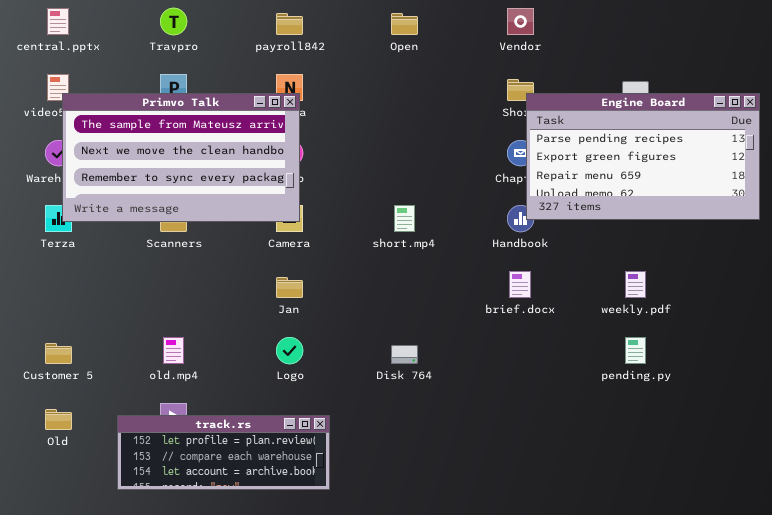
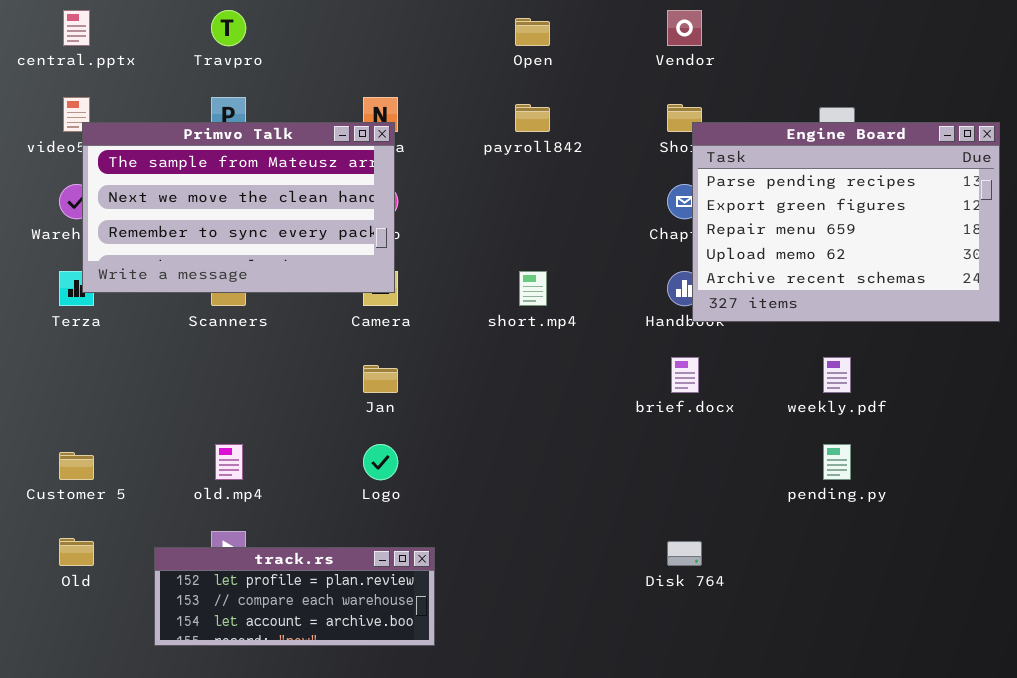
payroll842: [276,13,303,35] -> [515,104,550,132], moved
Engine Board: [526,93,760,220] -> [692,122,1000,322], resized
Disk 764: [391,345,418,364] -> [667,541,702,566], moved

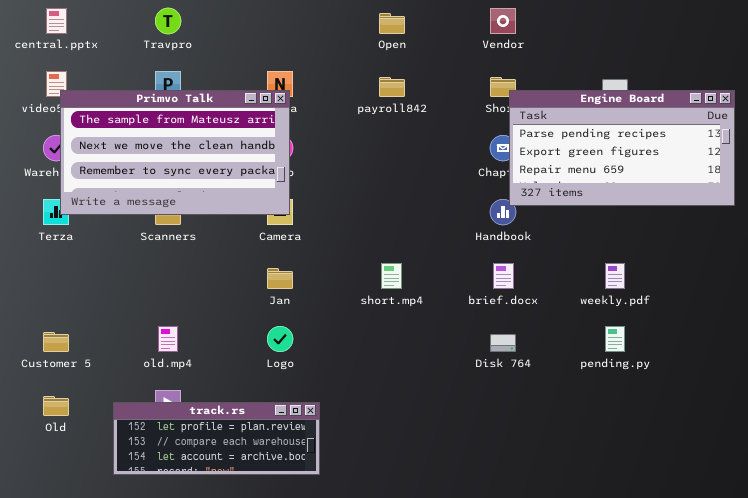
Engine Board: [692,122,1000,322] -> [509,90,735,206], resized
short.mp4: [519,271,547,306] -> [381,263,402,289], moved
Disk 764: [667,541,702,566] -> [490,334,516,352], moved

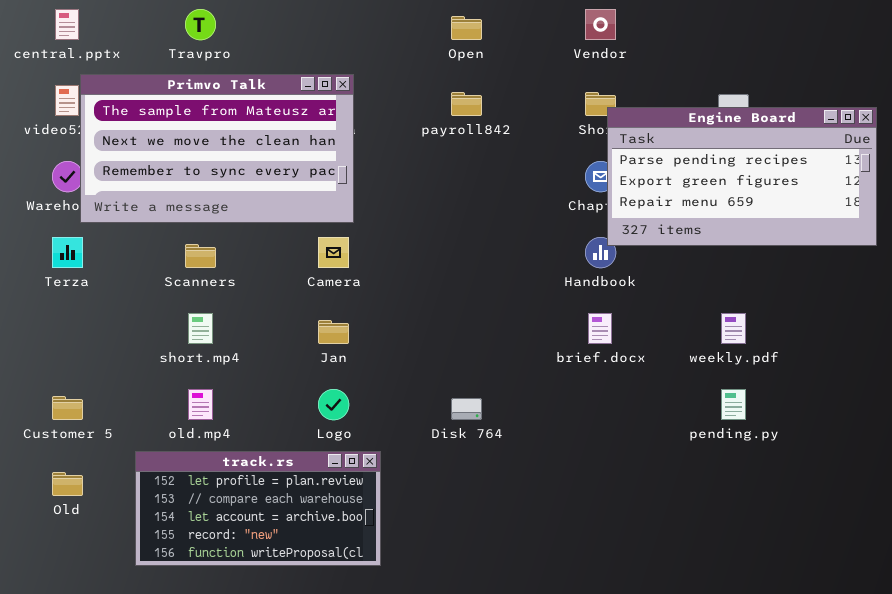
Primvo Talk: [60,90,290,215] -> [80,74,354,223], moved
short.mp4: [381,263,402,289] -> [188,313,213,344], moved
Disk 764: [490,334,516,352] -> [451,398,482,420], moved
track.rs: [113,402,320,475] -> [135,451,381,566], resized

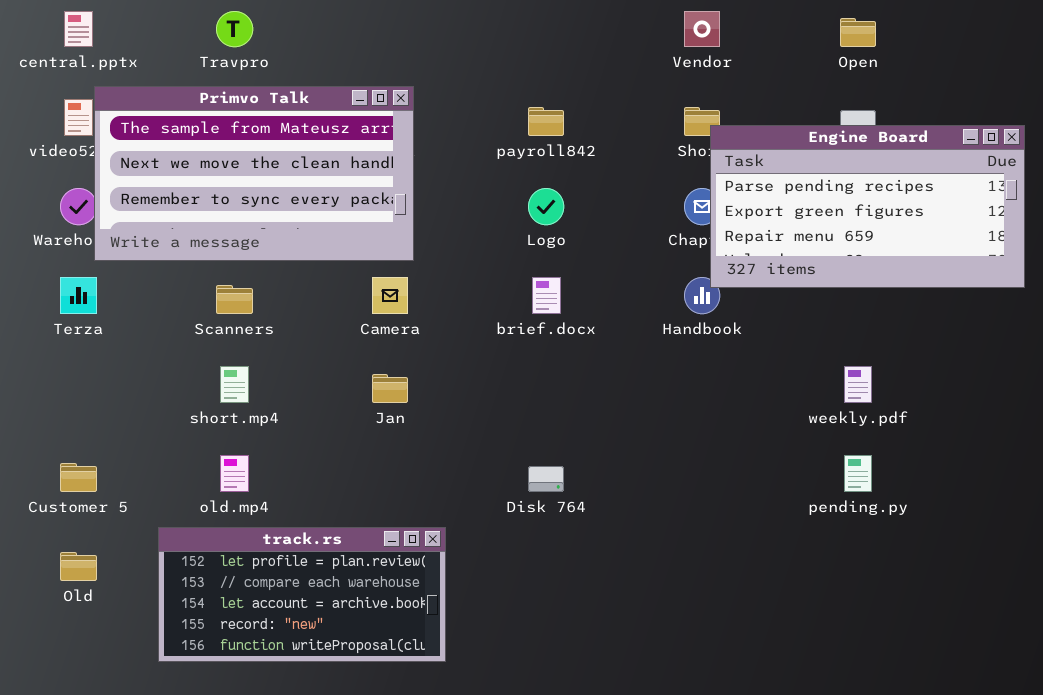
Open: [451,16,482,40] -> [840,18,876,47], moved
brief.docx: [588,313,612,344] -> [532,277,561,314], moved
Logo: [318,389,349,420] -> [528,188,564,225], moved

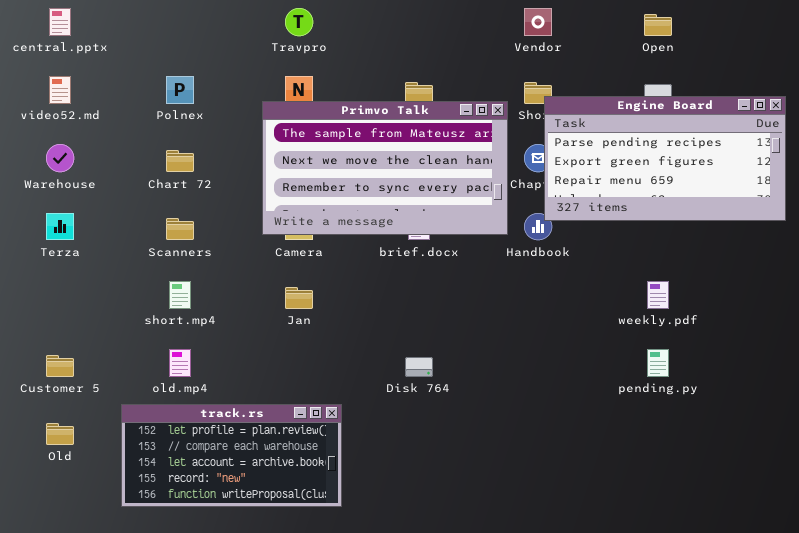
Travpro: [216,11,253,47] -> [285,8,313,36], moved
Primvo Talk: [94,86,414,261] -> [262,101,508,235], moved

